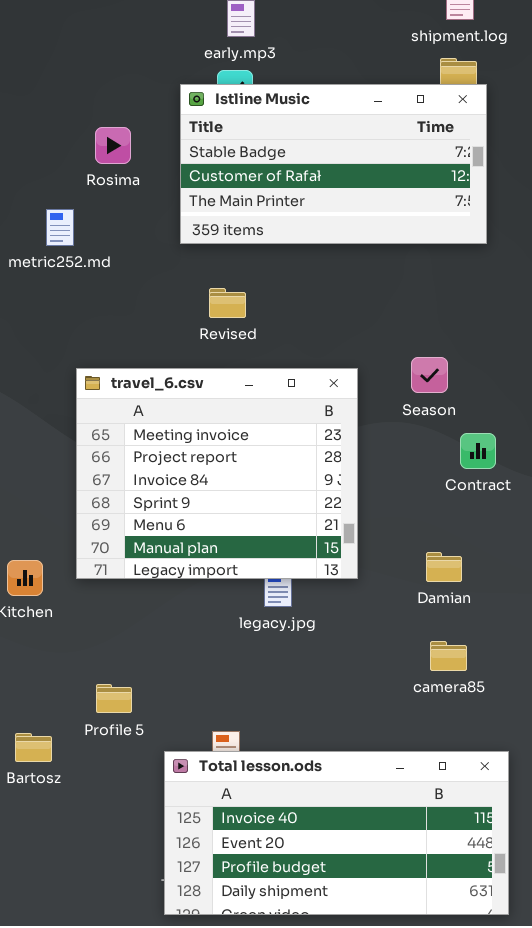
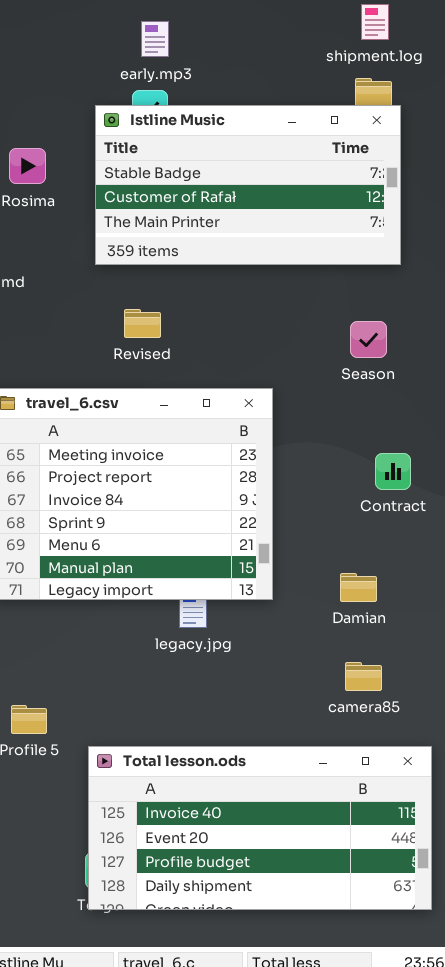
Season: [411,357,448,393] -> [350,321,387,358], moved
Total lesson.ods: [164,751,509,915] -> [88,746,432,910], moved

